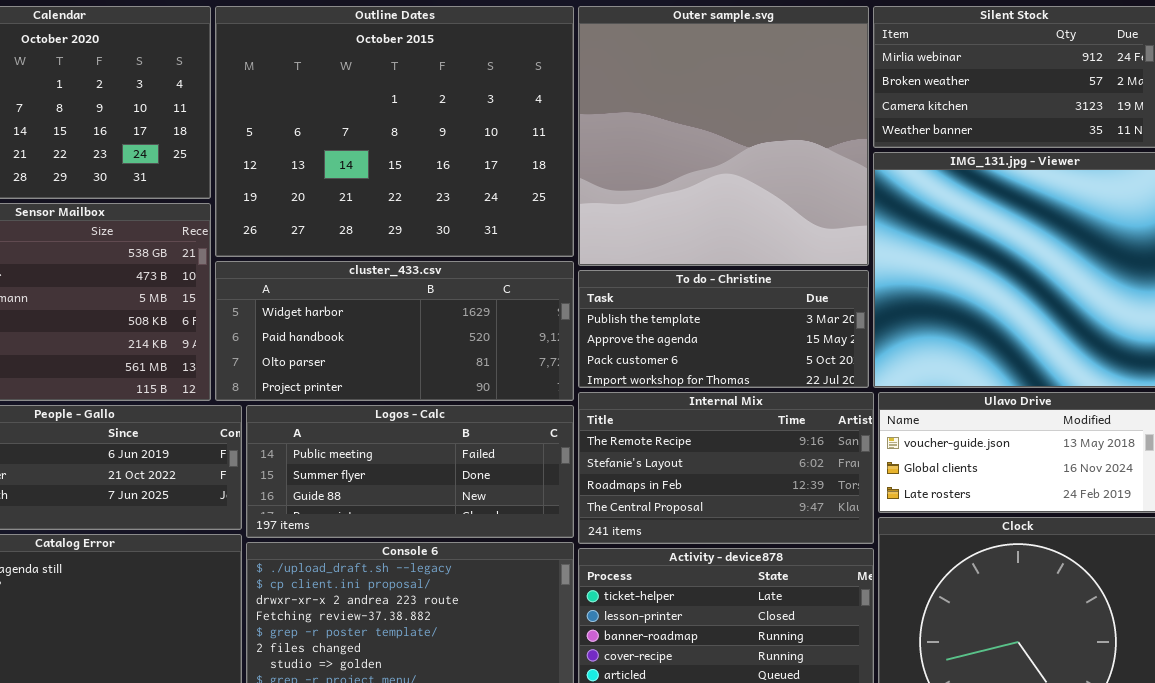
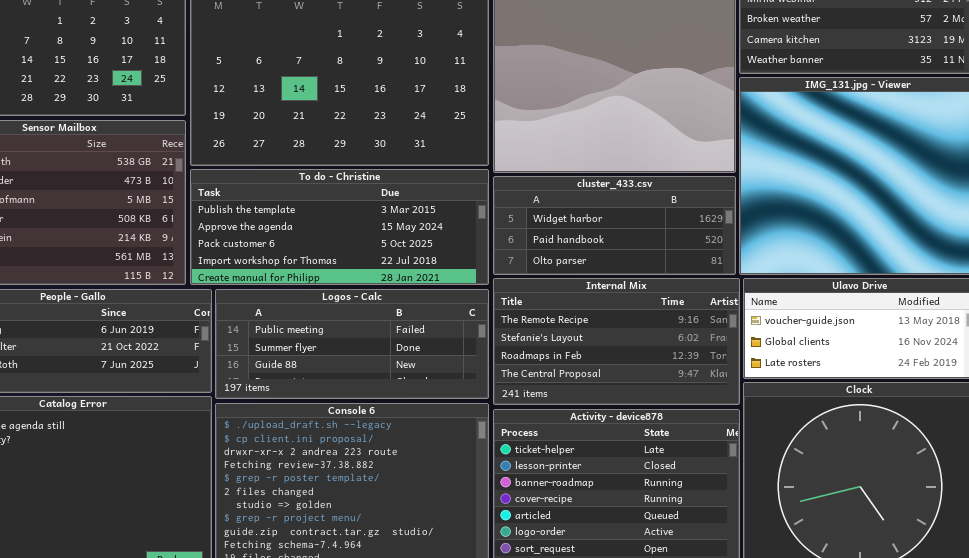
cluster_433.csv: [215,261,574,401] -> [493,176,736,275], moved, resized
To do - Christine: [578,270,869,388] -> [190,169,489,285], moved, resized

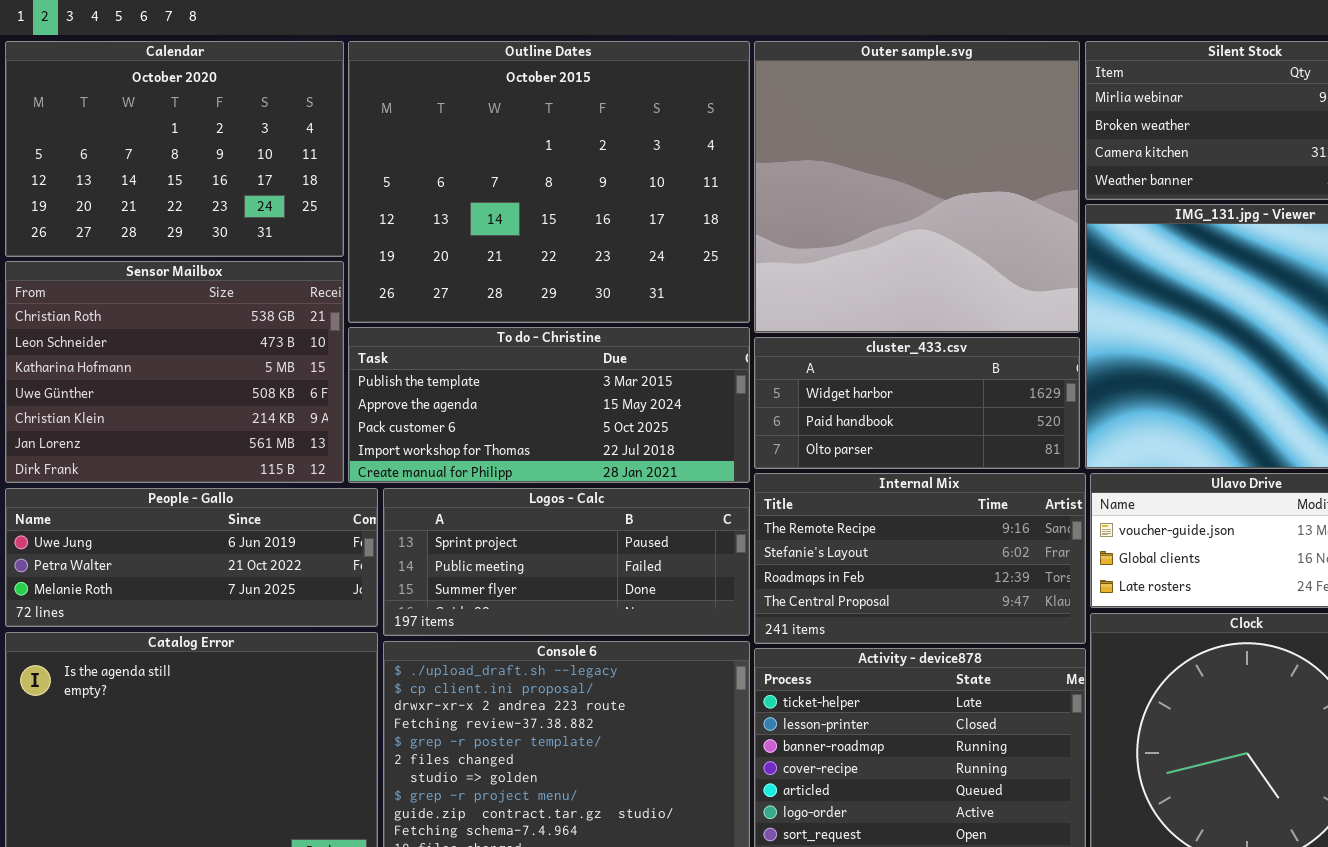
Logos - Calc: [215,289,489,399] -> [383,488,750,636], scrolled up 1 row

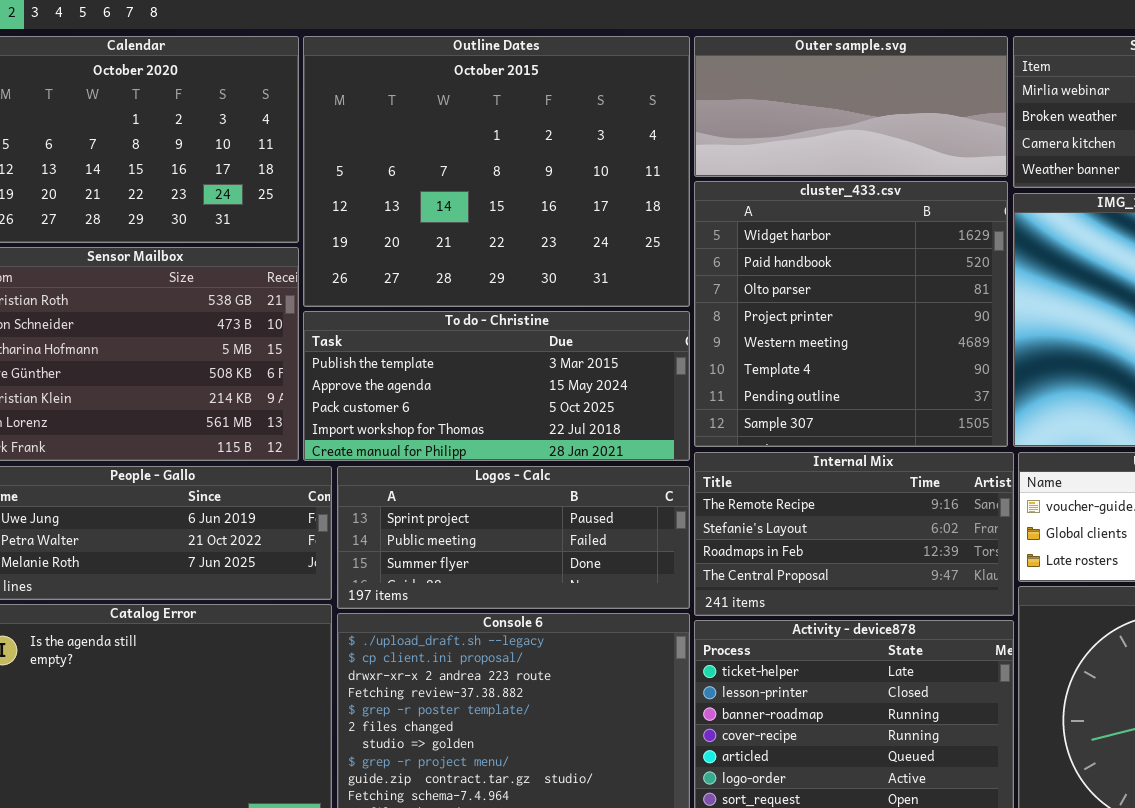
Outer sample.svg: [754,41,1080,333] -> [694,36,1008,177], resized
cluster_433.csv: [754,337,1080,469] -> [694,181,1008,447], resized

